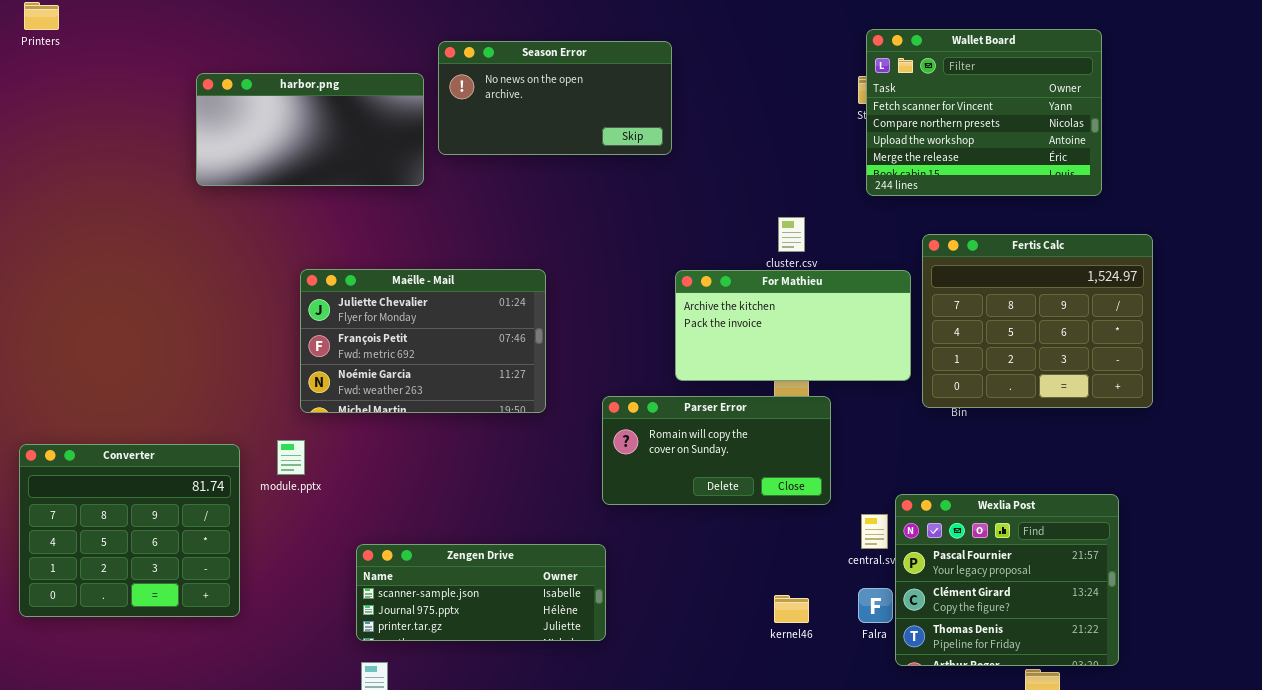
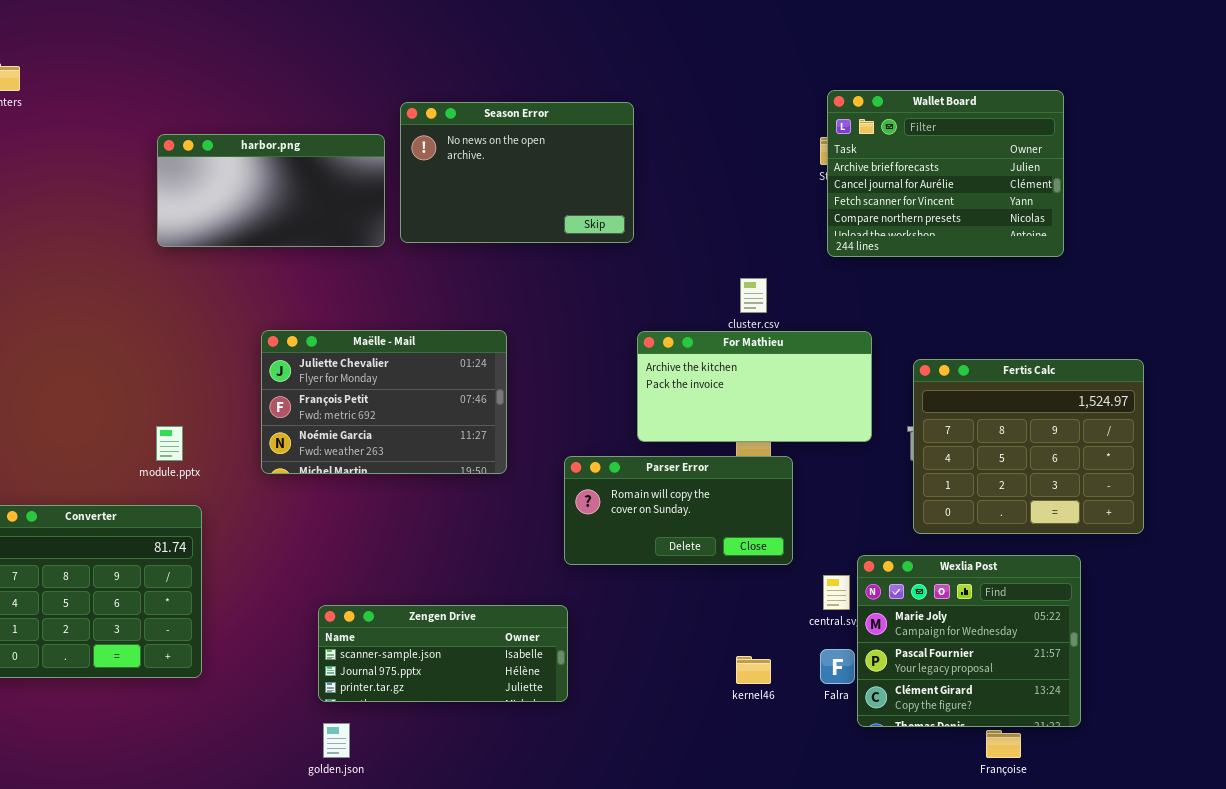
Wallet Board: [866,29,1102,196] -> [827,90,1064,257], scrolled up 2 rows
Season Error: [438,41,672,155] -> [400,102,634,243], resized
Fertis Calc: [922,234,1153,408] -> [913,359,1144,534], moved
module.pptx: [277,440,305,475] -> [156,426,183,461], moved
Wexlia Post: [895,494,1119,666] -> [857,555,1081,727], scrolled up 1 row

